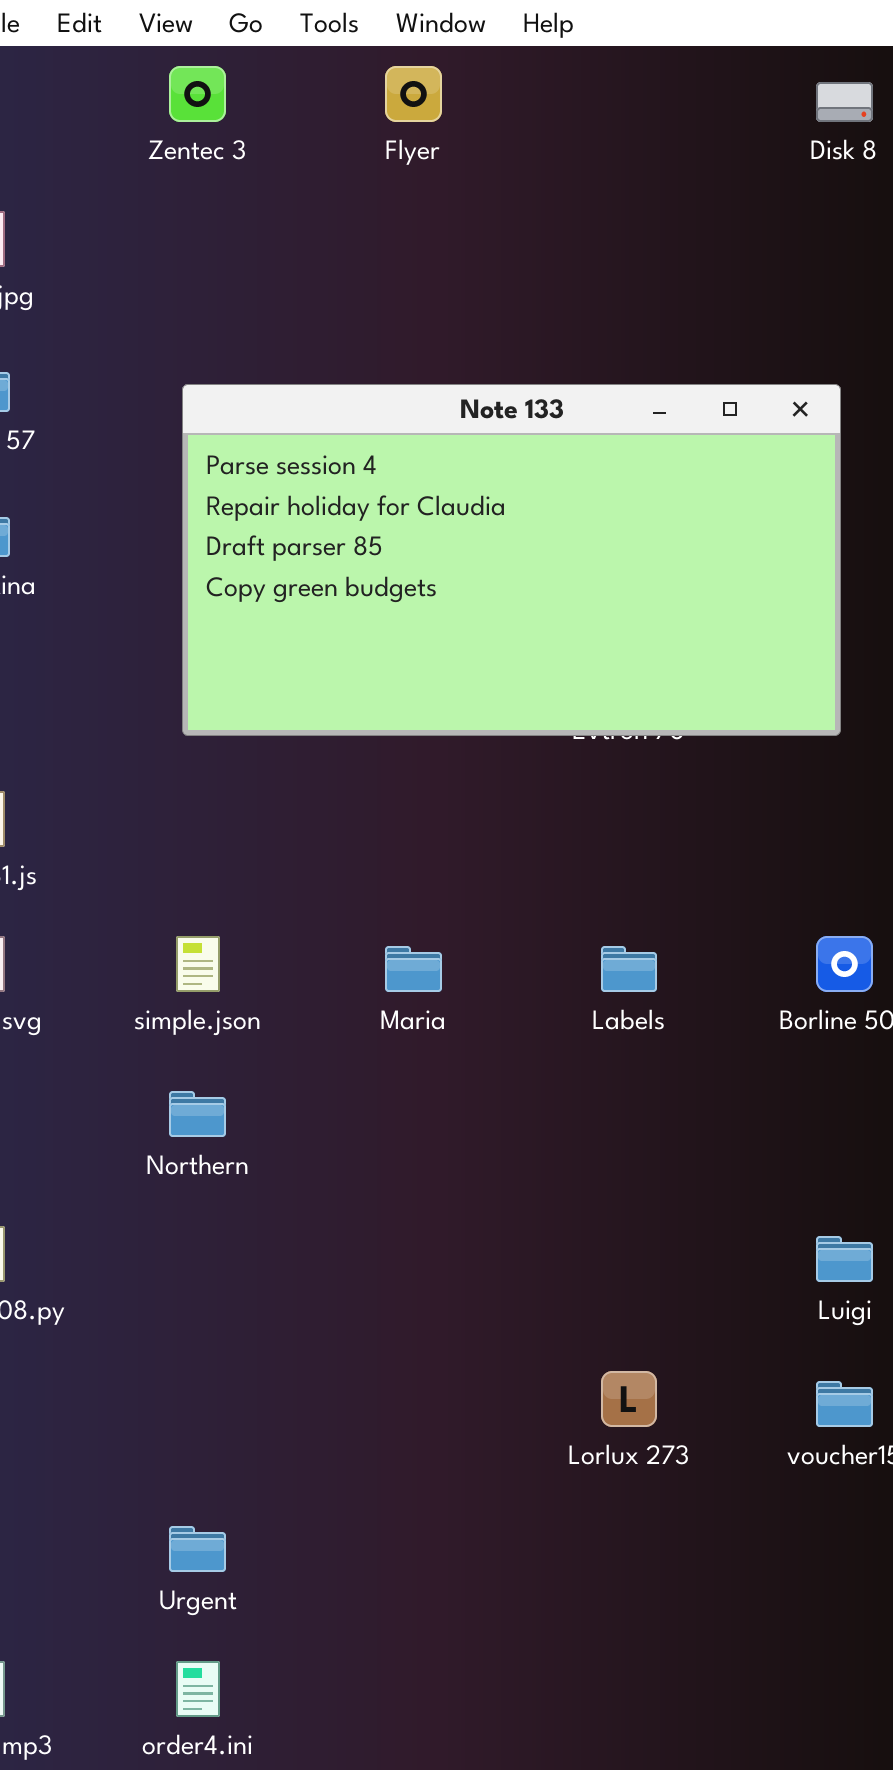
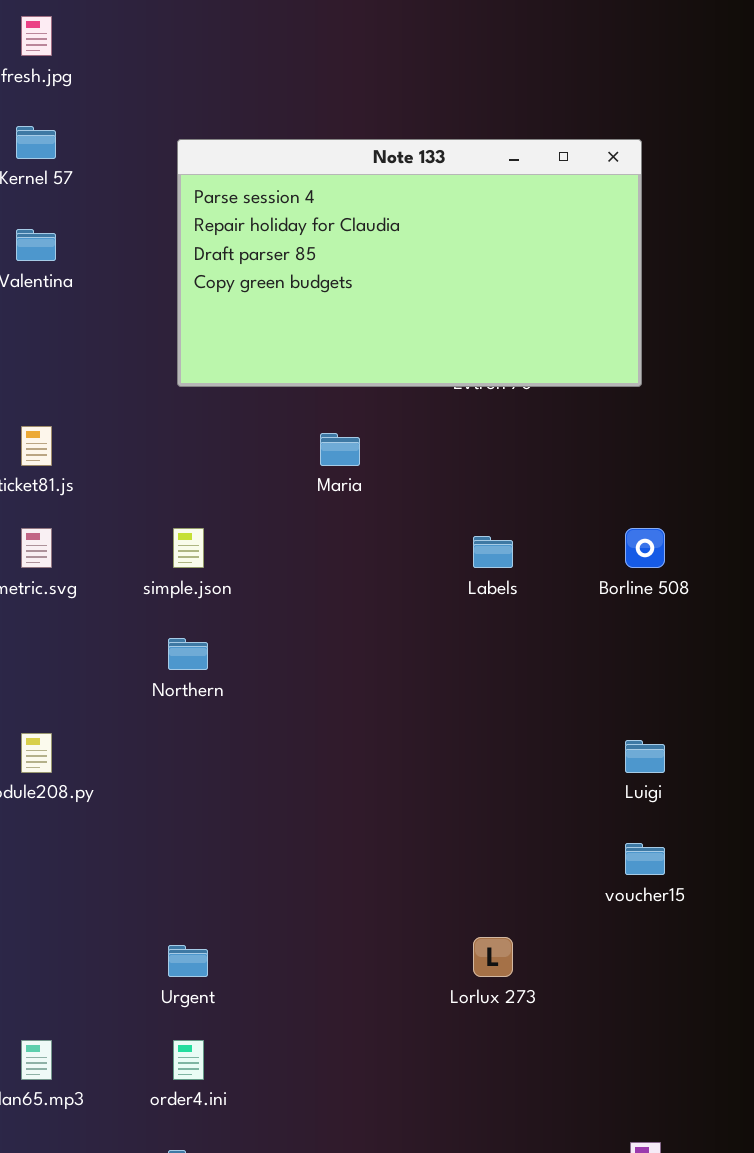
Maria: [385,946,442,992] -> [320,433,360,466], moved
Lorlux 273: [601,1371,657,1427] -> [473,937,513,977], moved

